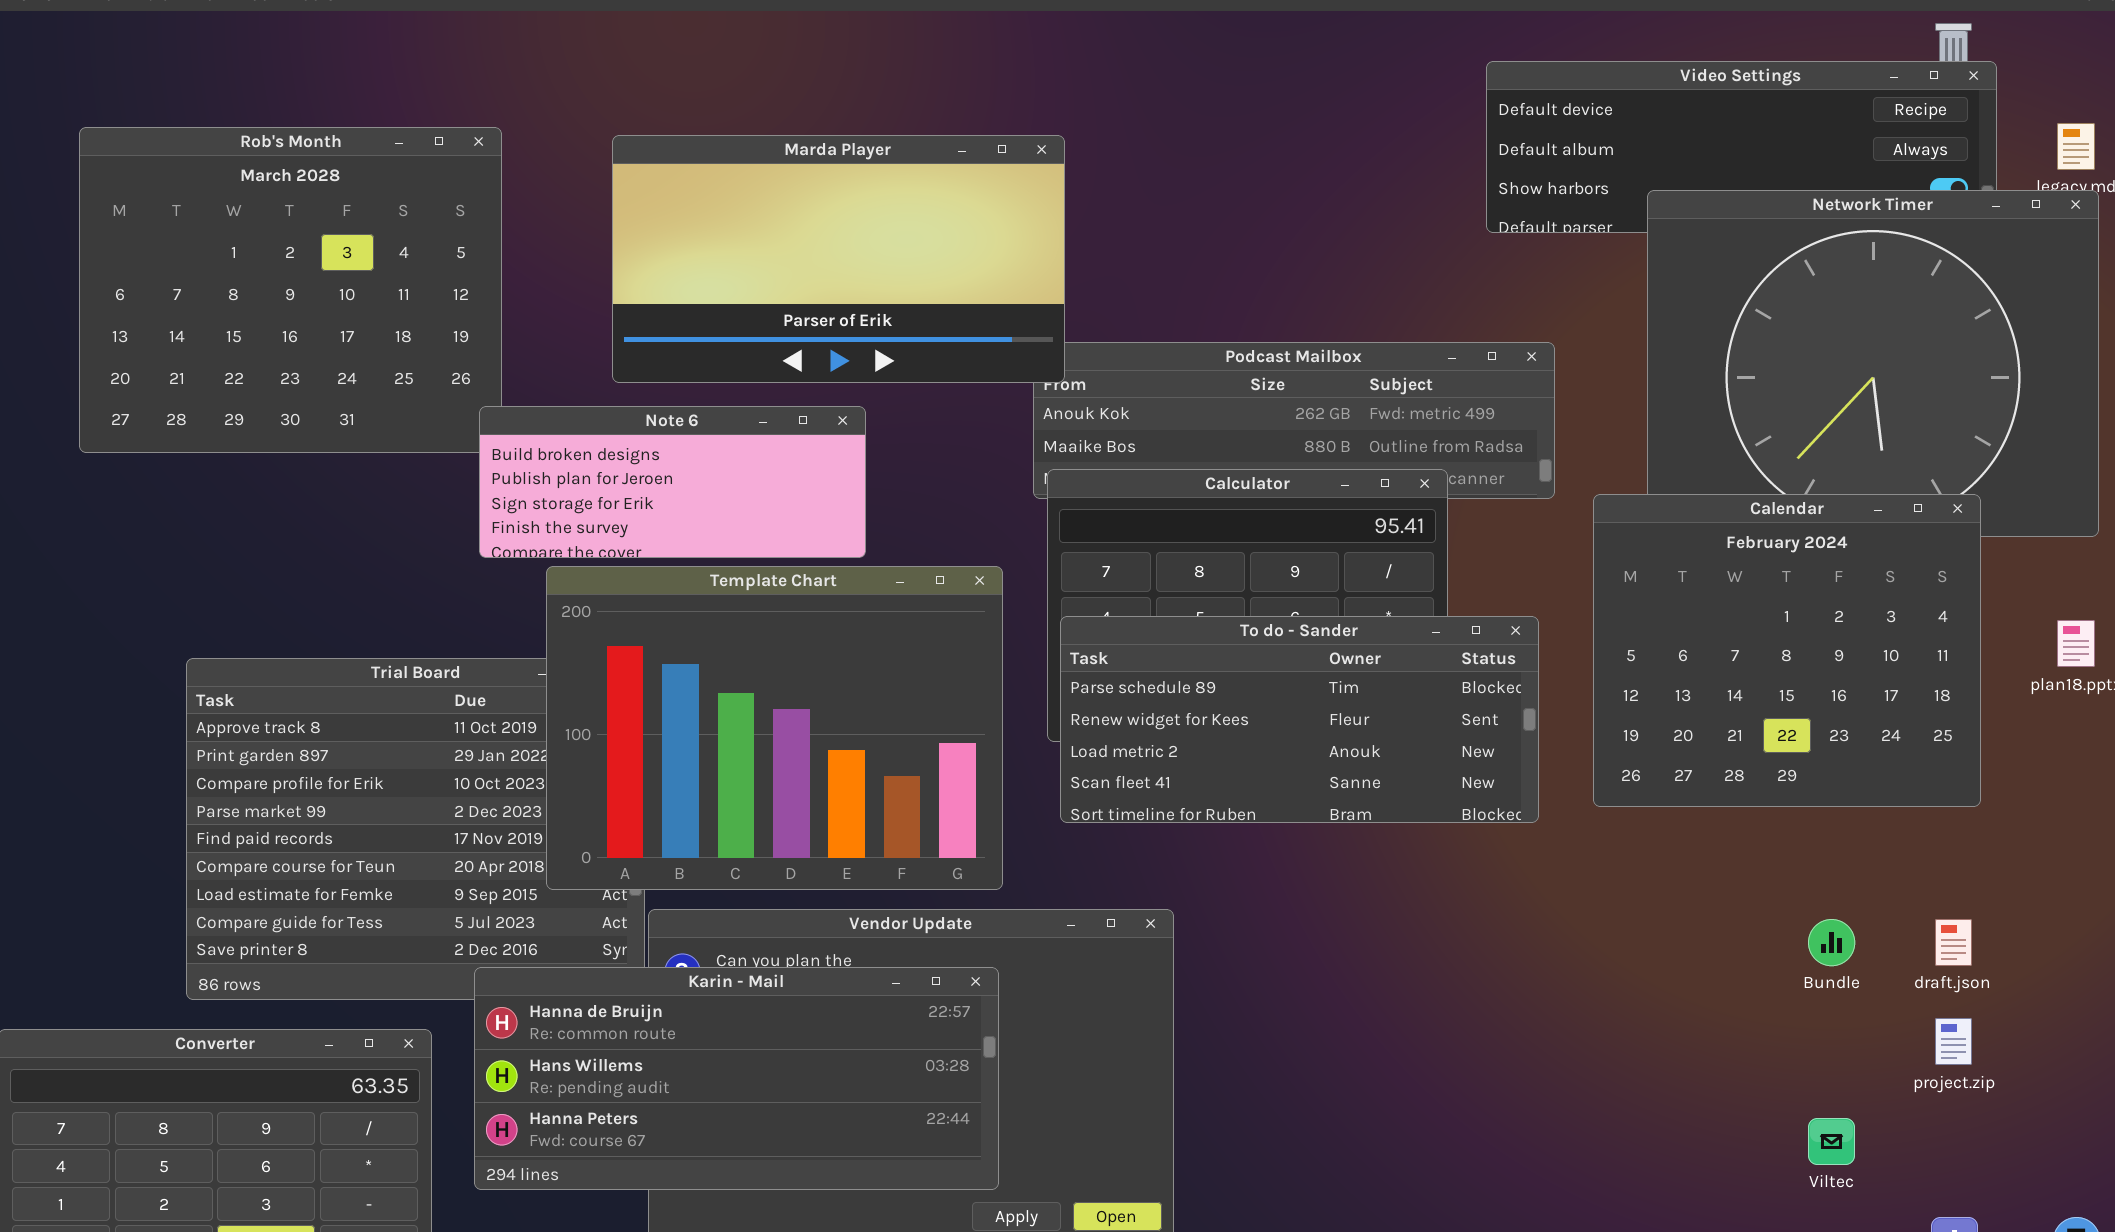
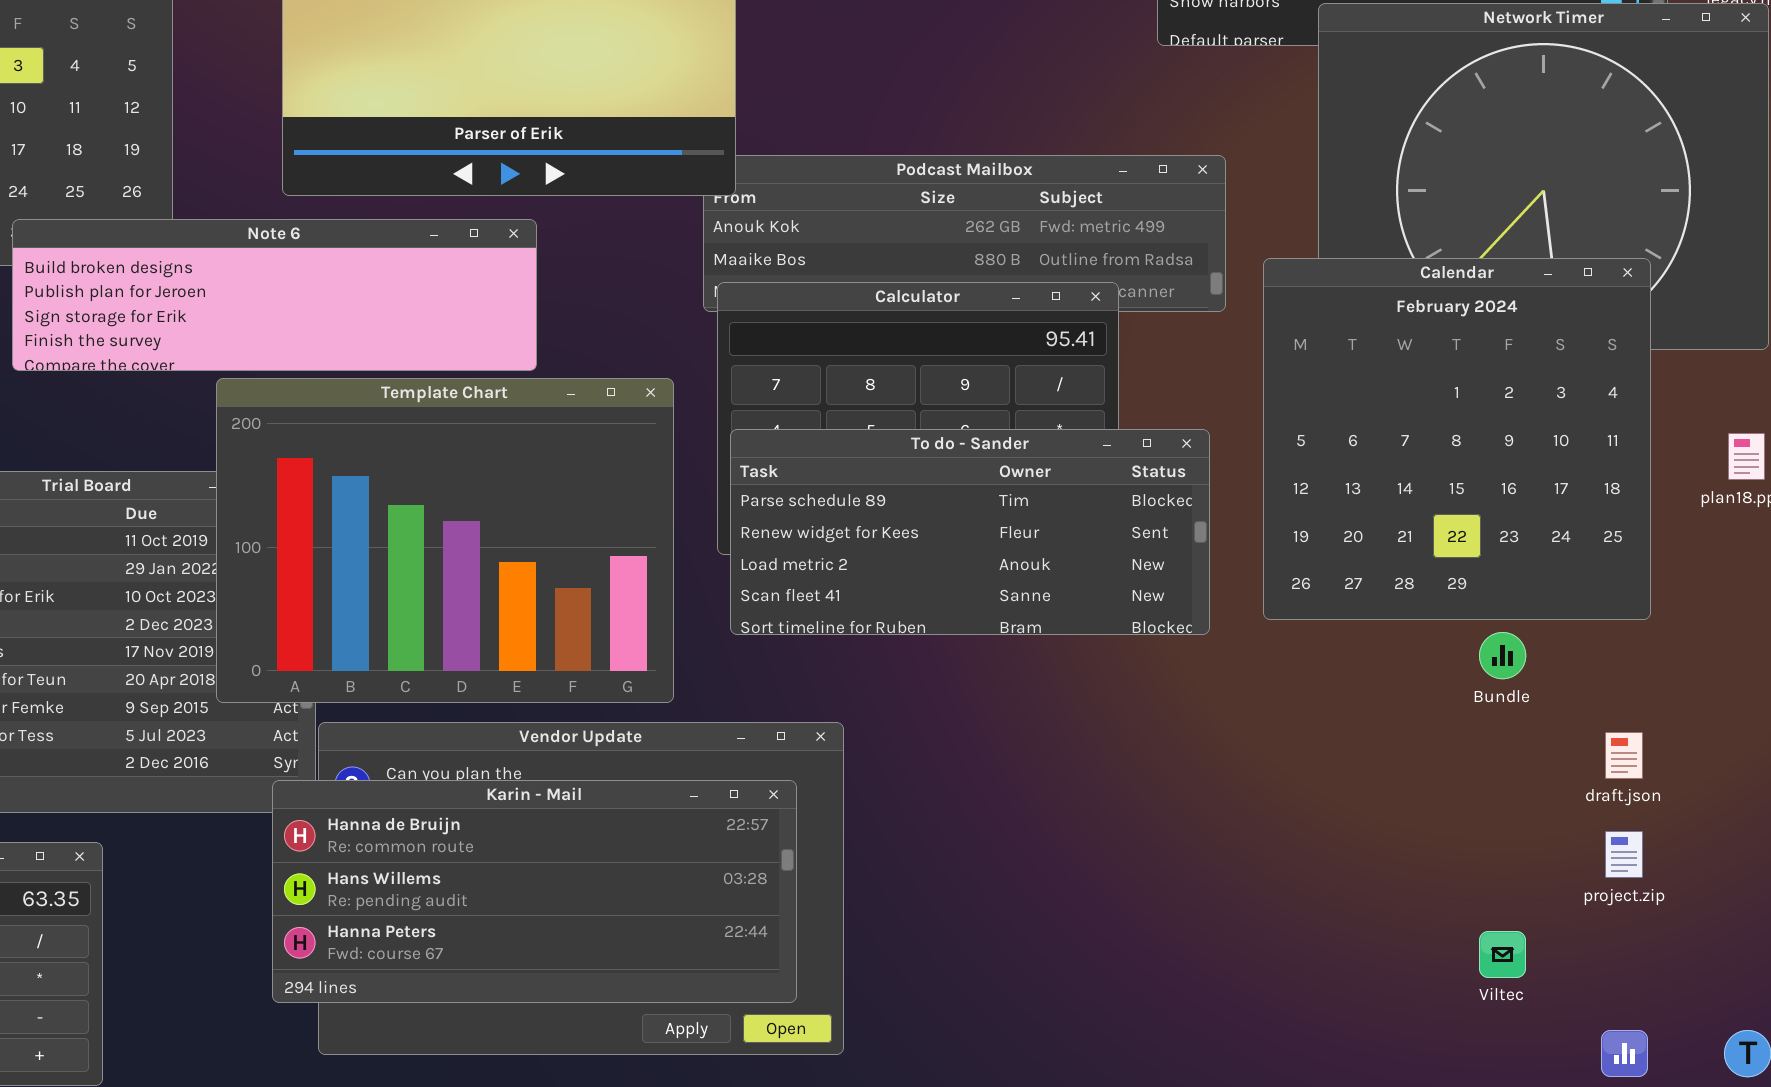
Note 6: [479,406,866,558] -> [12,219,537,371], resized
Calendar: [1593,494,1981,807] -> [1263,258,1651,620], resized
Bundle: [1808,919,1855,966] -> [1479,632,1526,679], moved
Karin - Mail: [474,967,999,1190] -> [272,780,797,1003], moved

